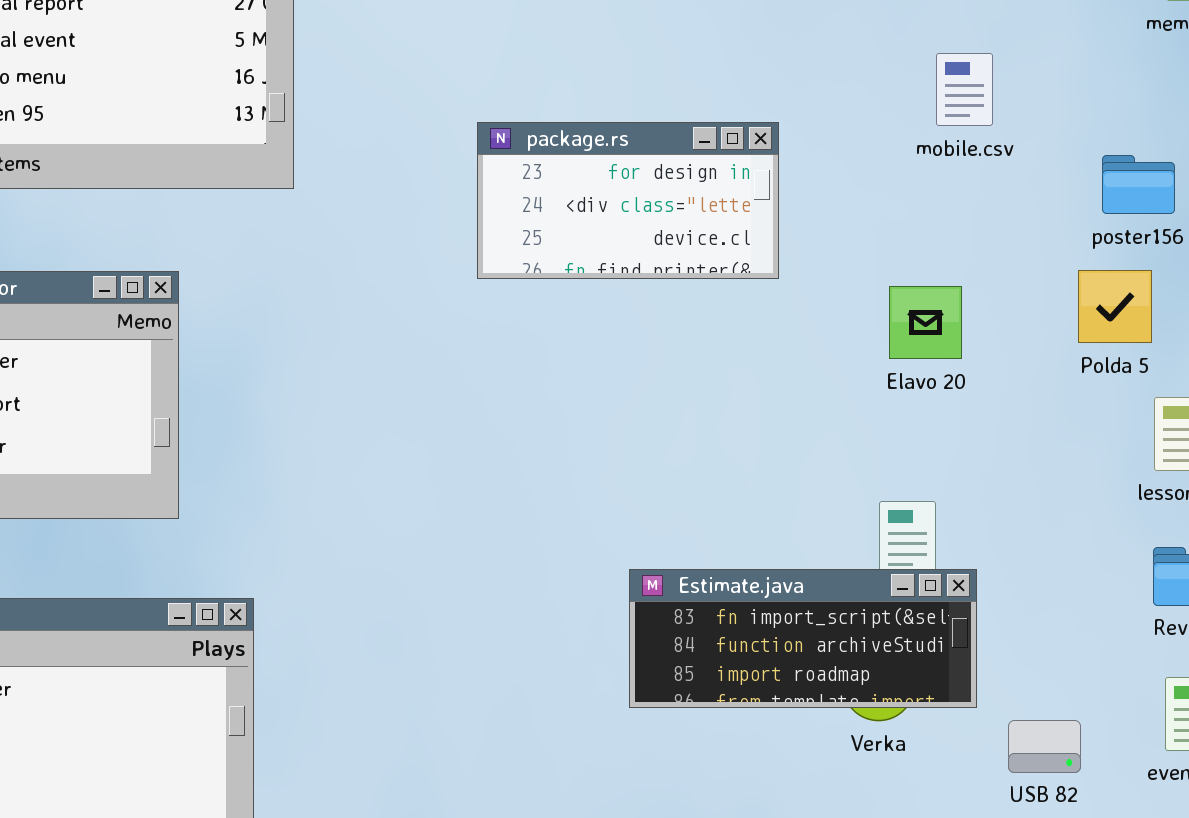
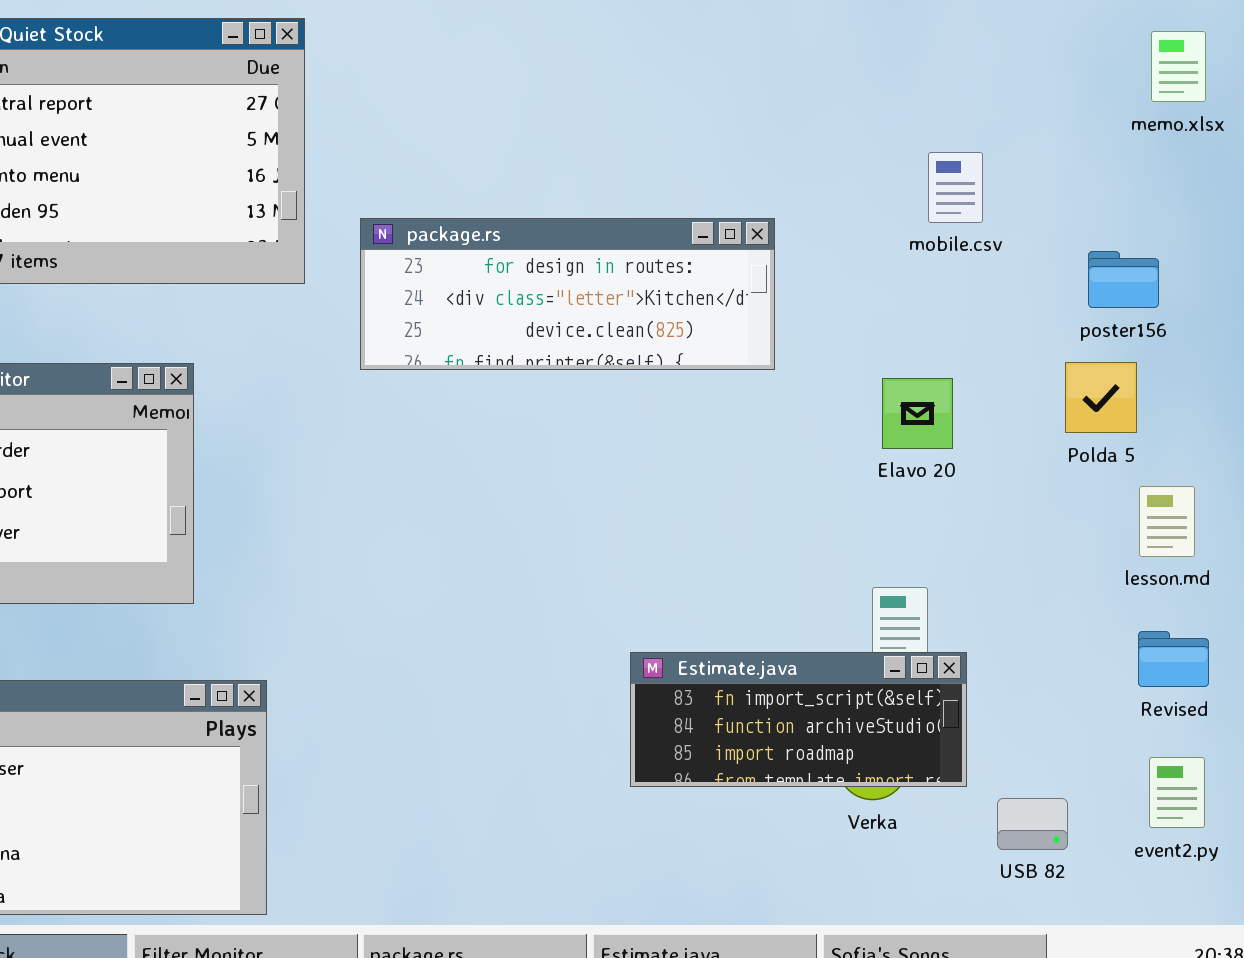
package.rs: [477,122,779,279] -> [360,218,775,370], resized

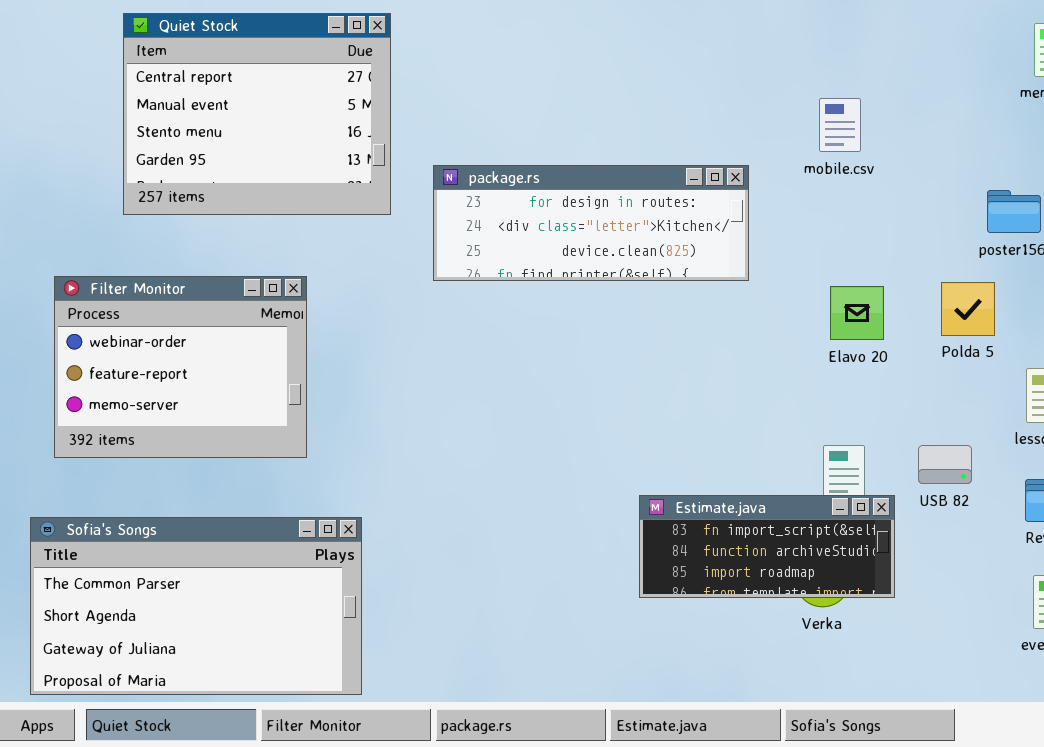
mobile.csv: [928,152,983,223] -> [819,98,861,152], moved
Polda 5: [1065,362,1137,433] -> [941,282,995,336], moved
USB 82: [997,798,1068,850] -> [918,445,972,484], moved

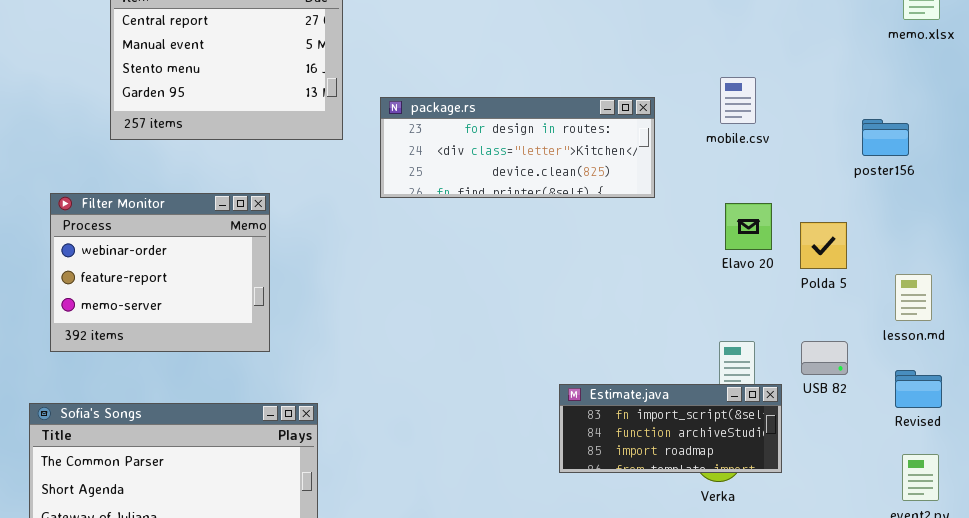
mobile.csv: [819,98,861,152] -> [720,77,756,124], moved
Polda 5: [941,282,995,336] -> [800,222,847,269], moved

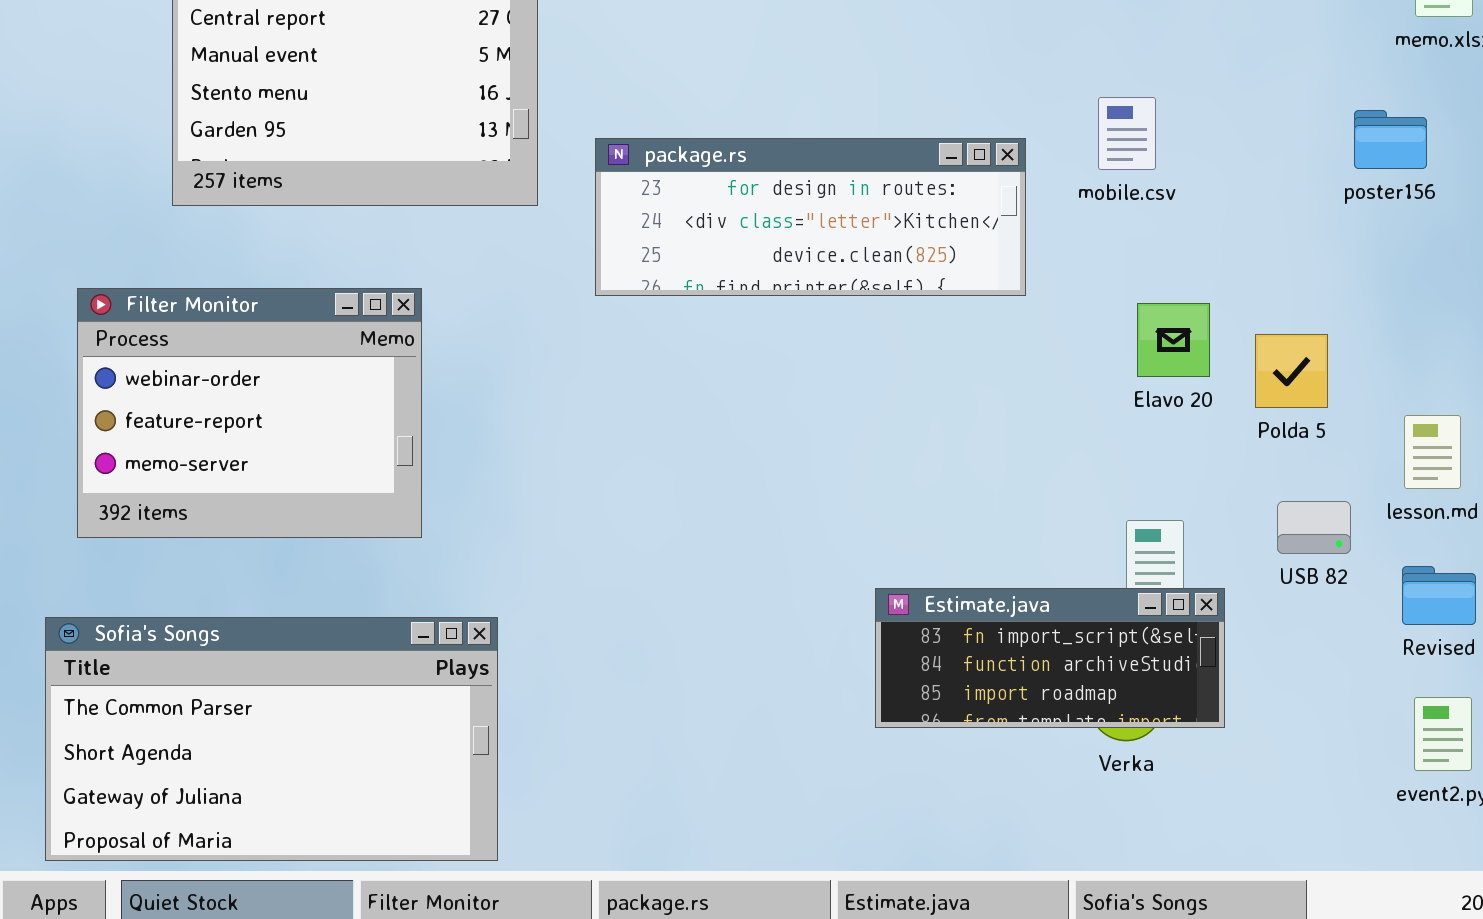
mobile.csv: [720,77,756,124] -> [1098,97,1156,170], moved
poster156: [862,119,909,156] -> [1354,110,1427,169], moved
USB 82: [801,341,848,375] -> [1277,501,1351,554], moved

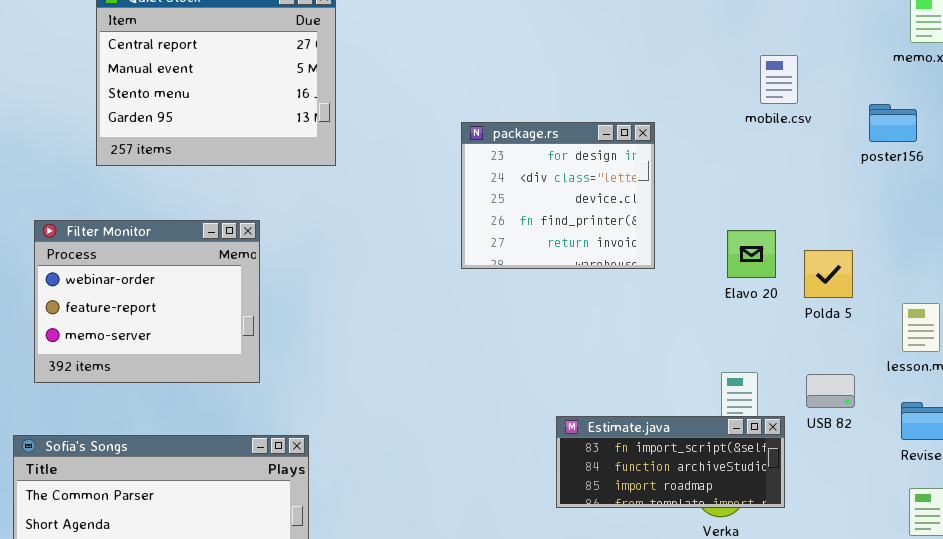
mobile.csv: [1098,97,1156,170] -> [760,55,798,104], moved
package.rs: [595,138,1026,296] -> [461,122,655,269], resized
USB 82: [1277,501,1351,554] -> [806,374,855,408], moved

